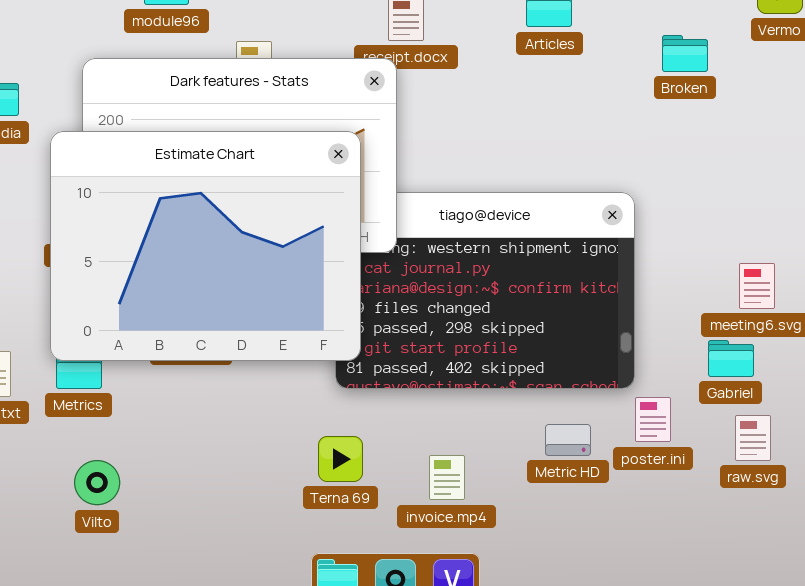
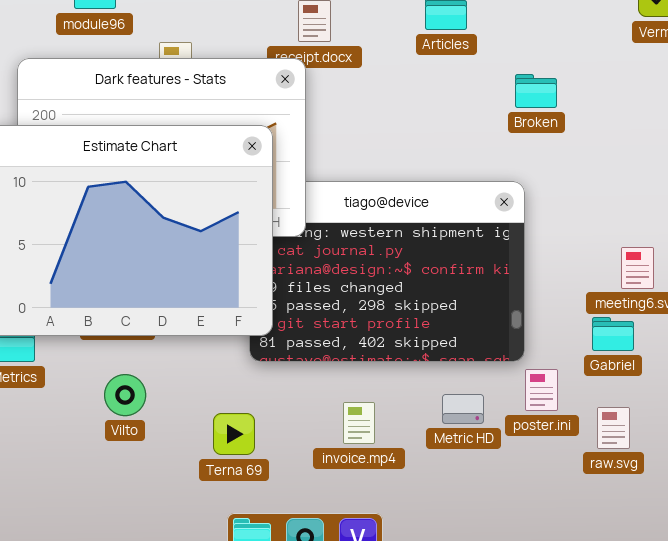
Broken: [662,35,708,72] -> [515,74,557,108], moved
raw.svg: [735,415,771,461] -> [597,407,630,449], moved
Terna 69: [318,436,363,482] -> [213,413,255,455], moved
invoice.mp4: [429,455,465,500] -> [343,402,375,444], moved
Vilto: [74,460,120,505] -> [104,374,146,416], moved

